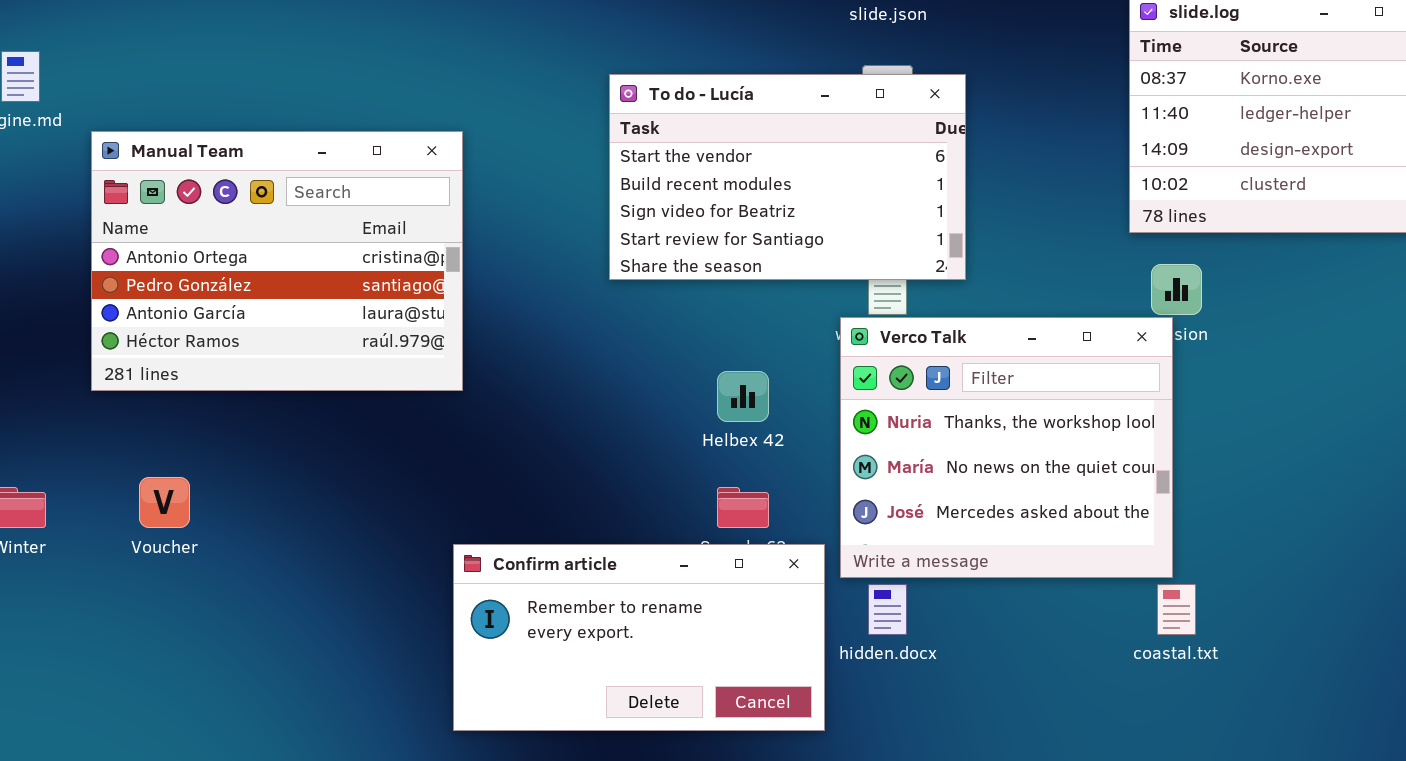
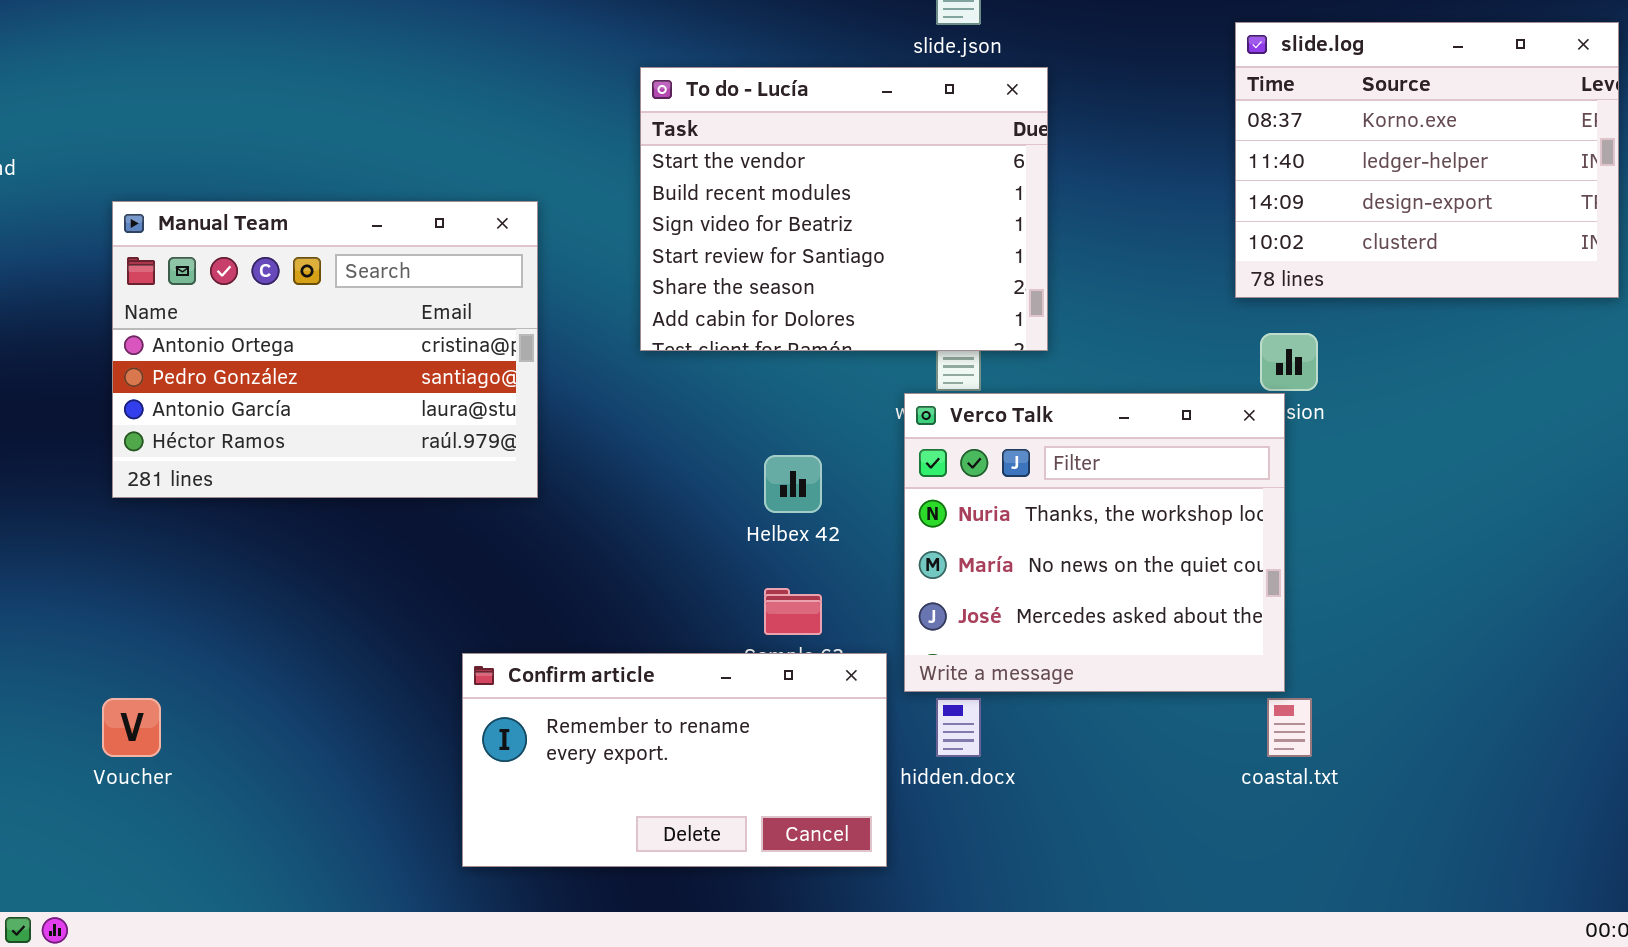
To do - Lucía: [609,74,966,280] -> [640,67,1048,351], resized
Manual Team: [91,131,463,391] -> [112,201,538,498], moved
Voucher: [139,477,190,528] -> [102,698,161,757], moved

